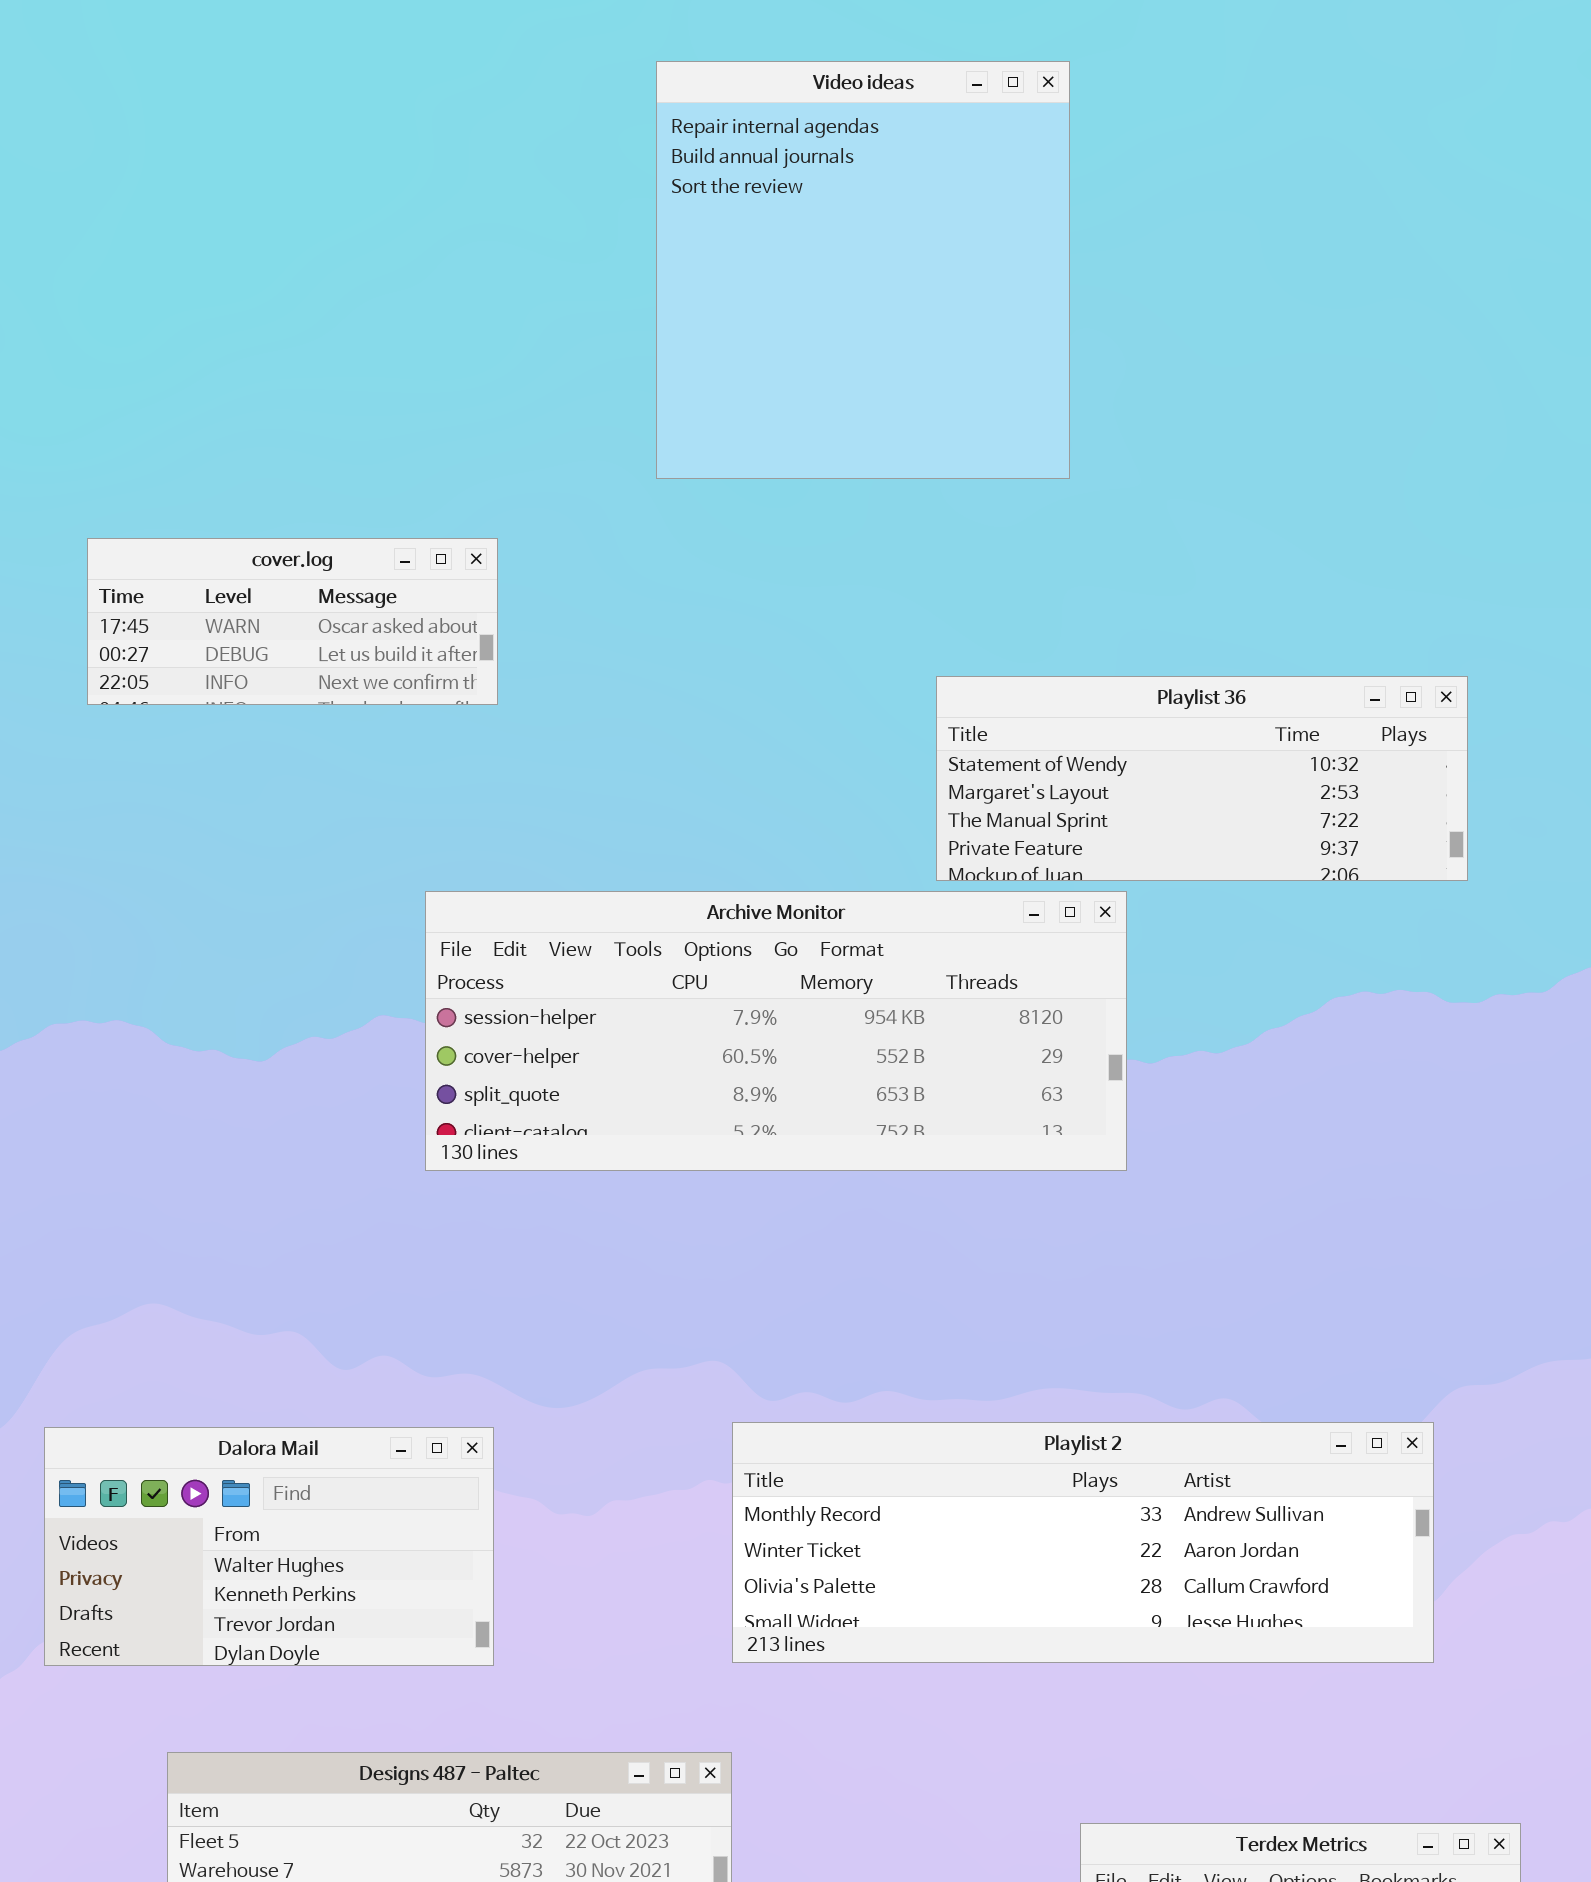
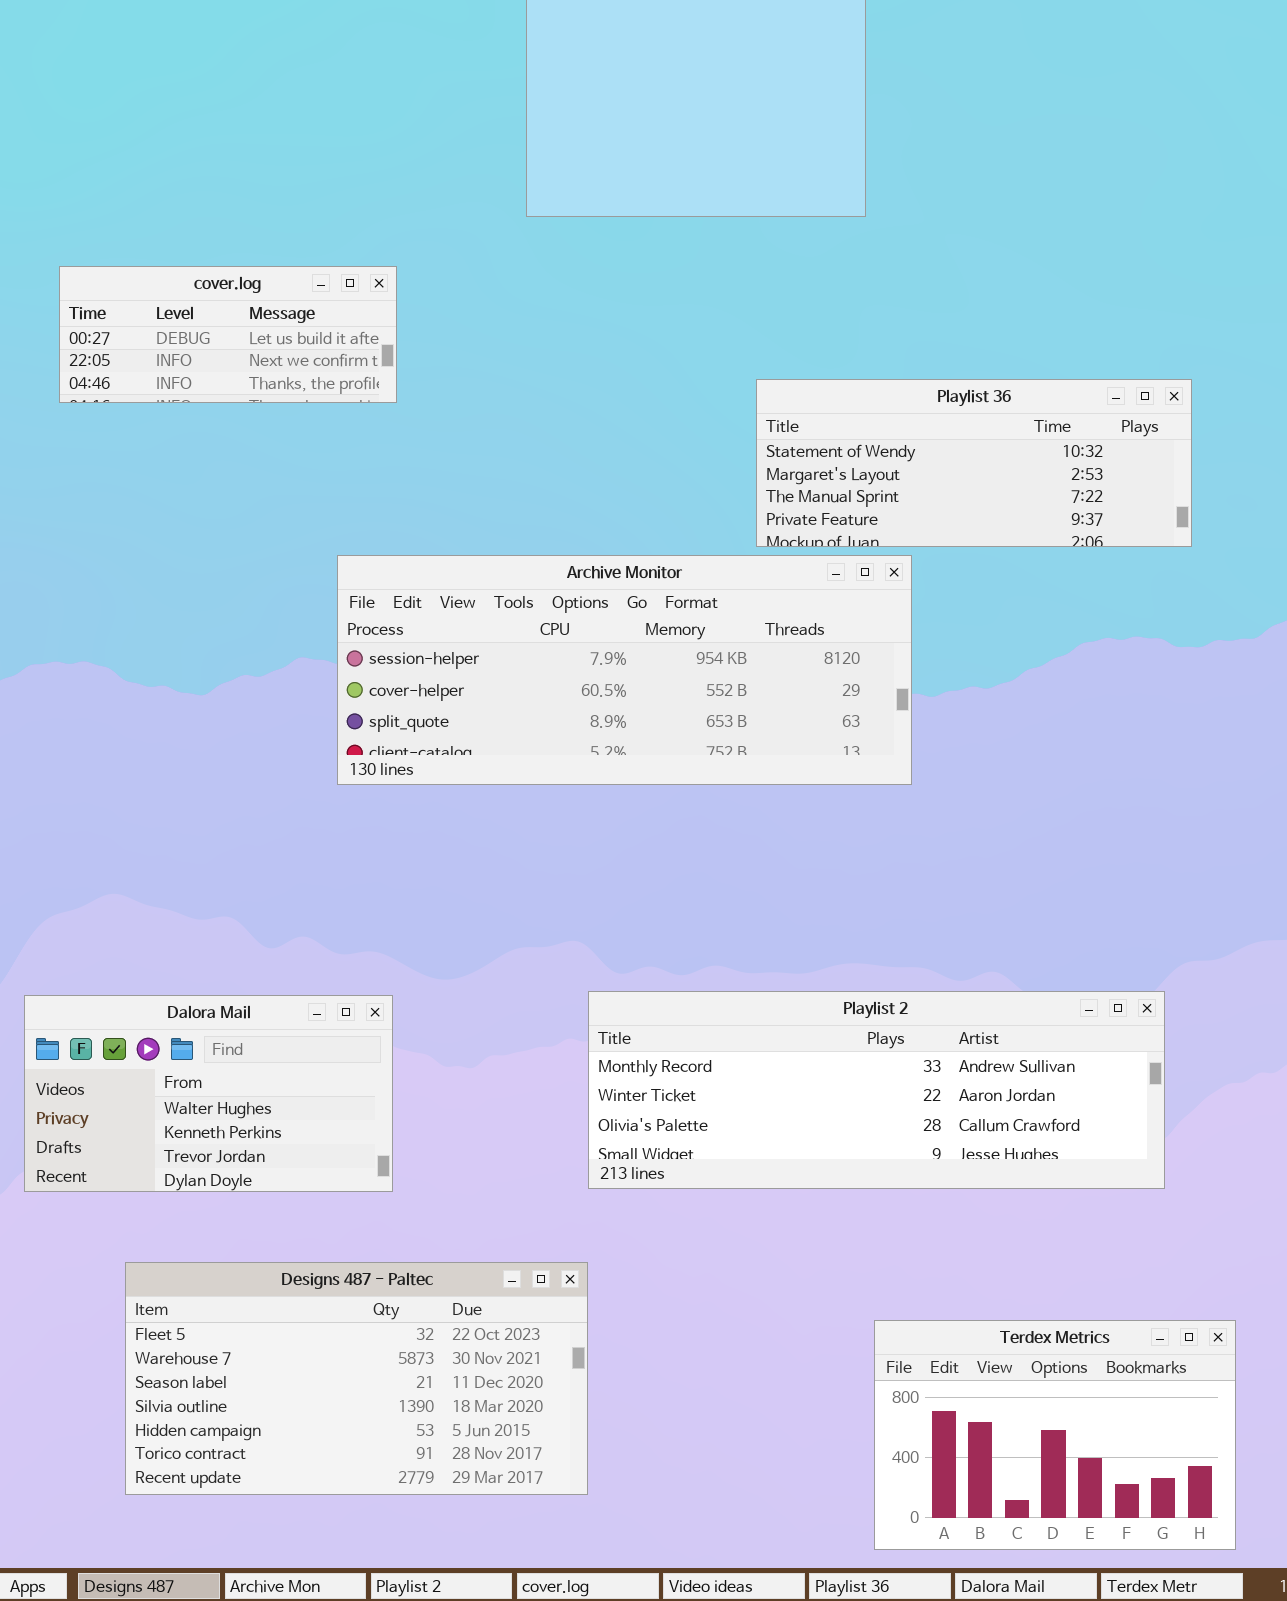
cover.log: [87,538,498,705] -> [59,266,397,403], scrolled down 1 row

